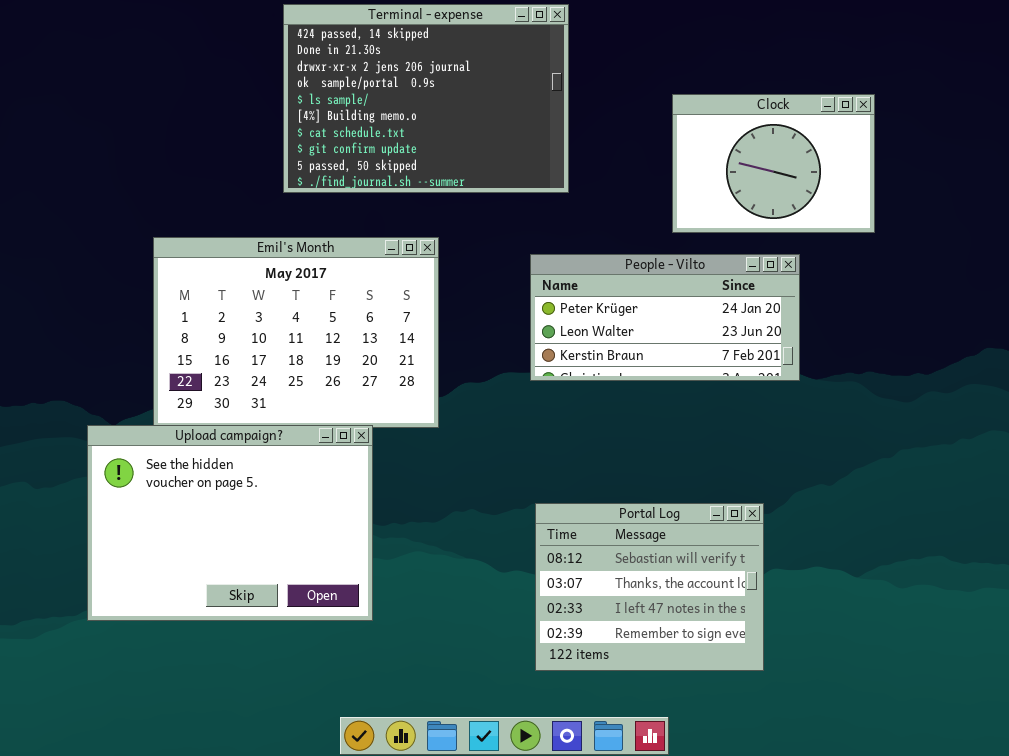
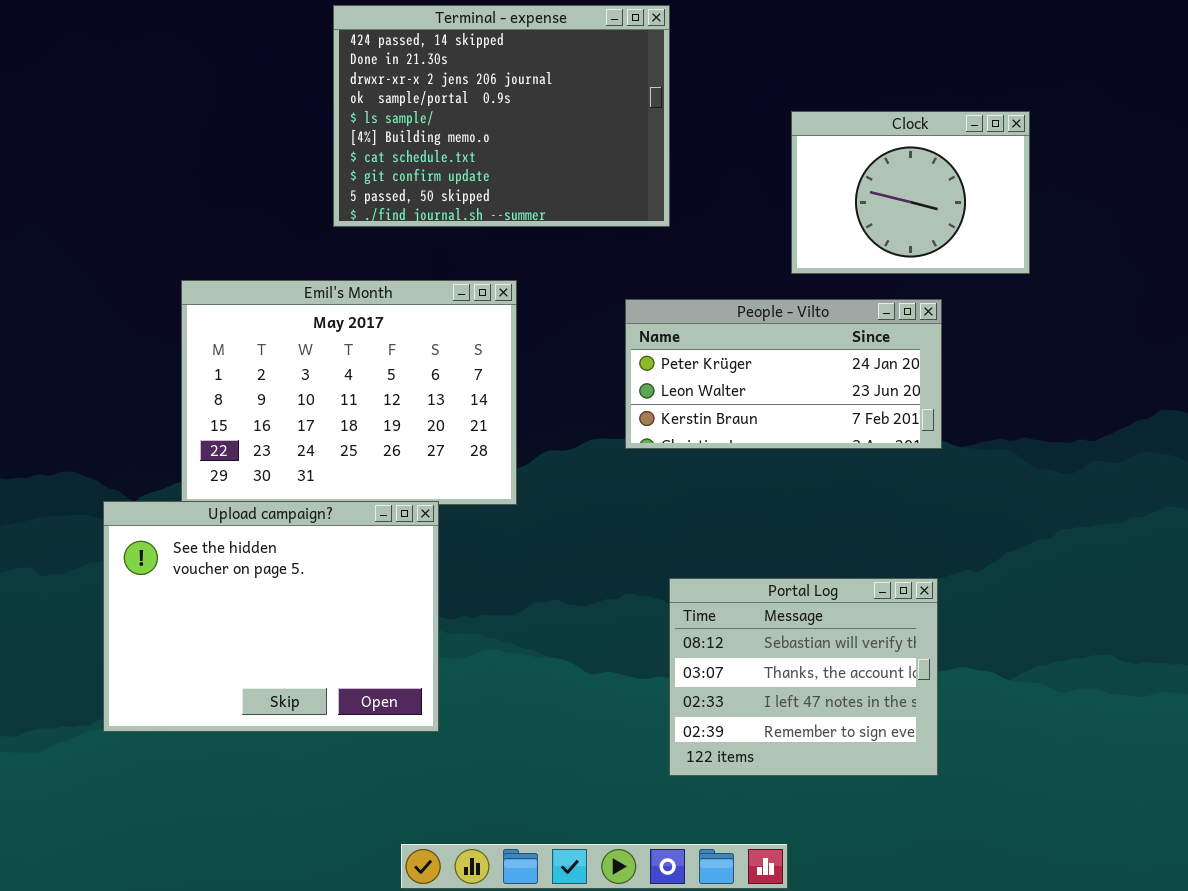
Portal Log: [535,503,764,671] -> [669,578,938,776], moved

